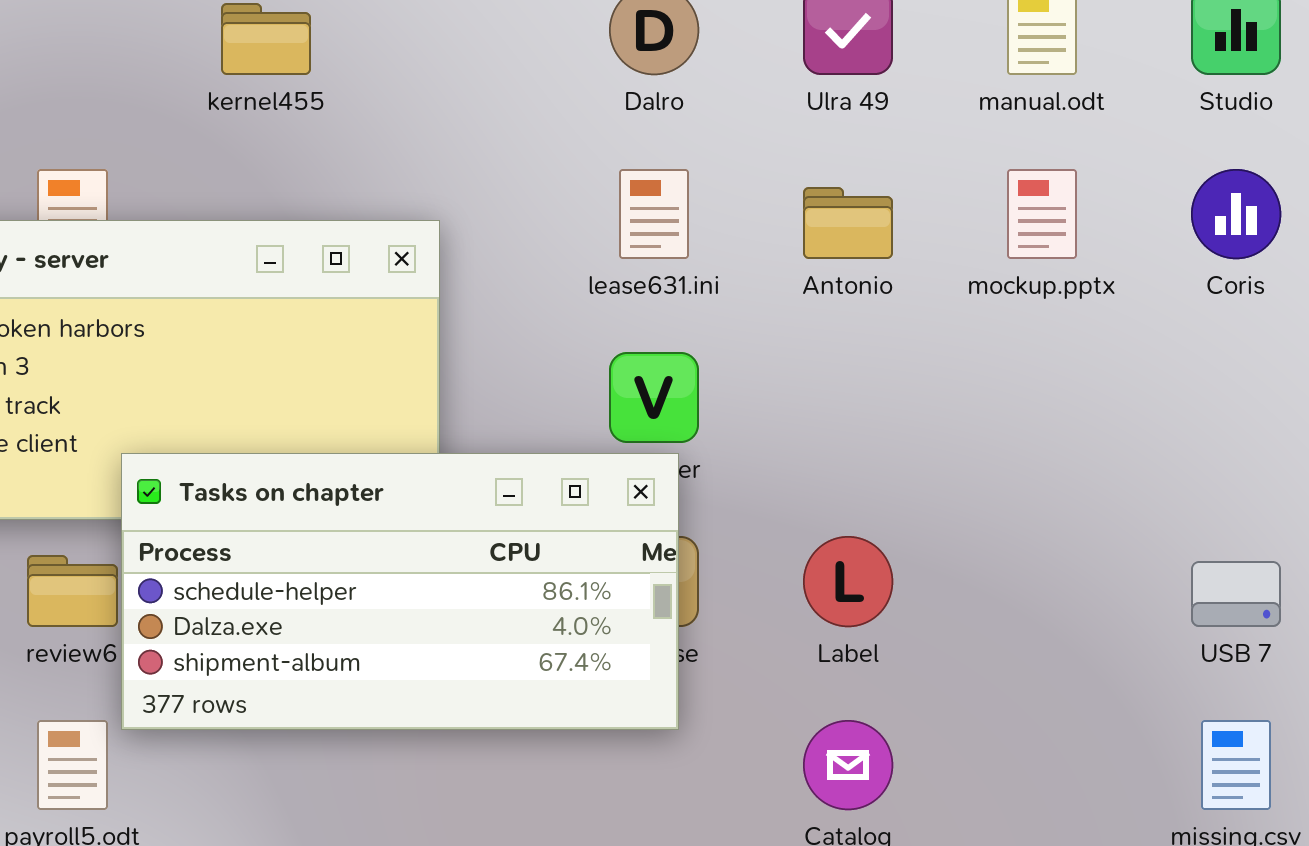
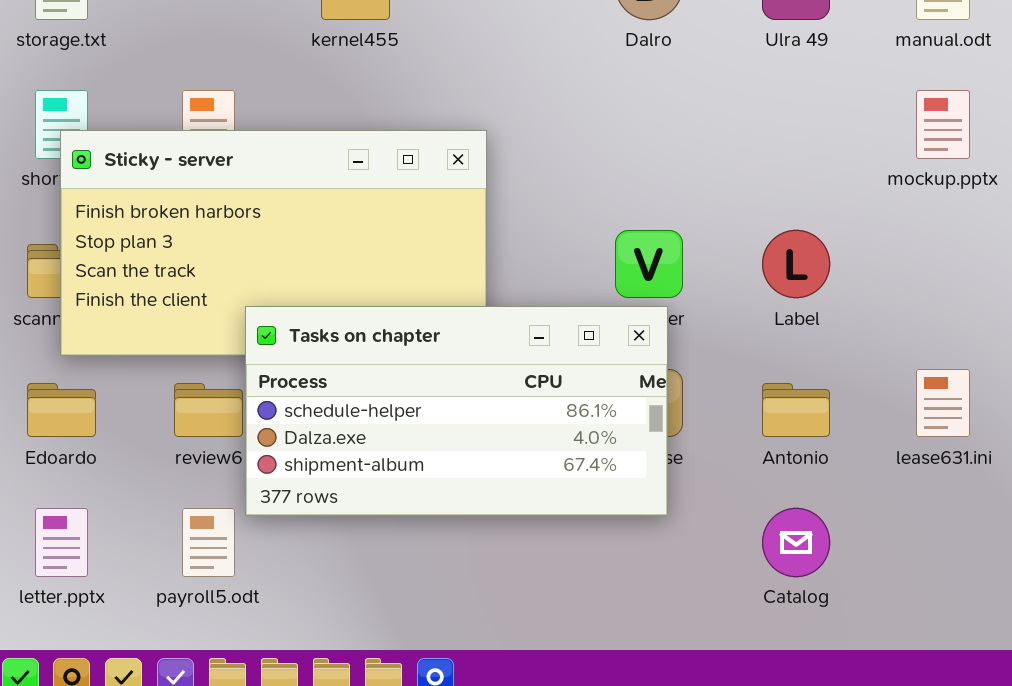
lease631.ini: [619,169,689,259] -> [916,369,970,437], moved
Antonio: [803,187,893,259] -> [762,383,830,437], moved
Label: [803,536,893,627] -> [762,230,830,298], moved

